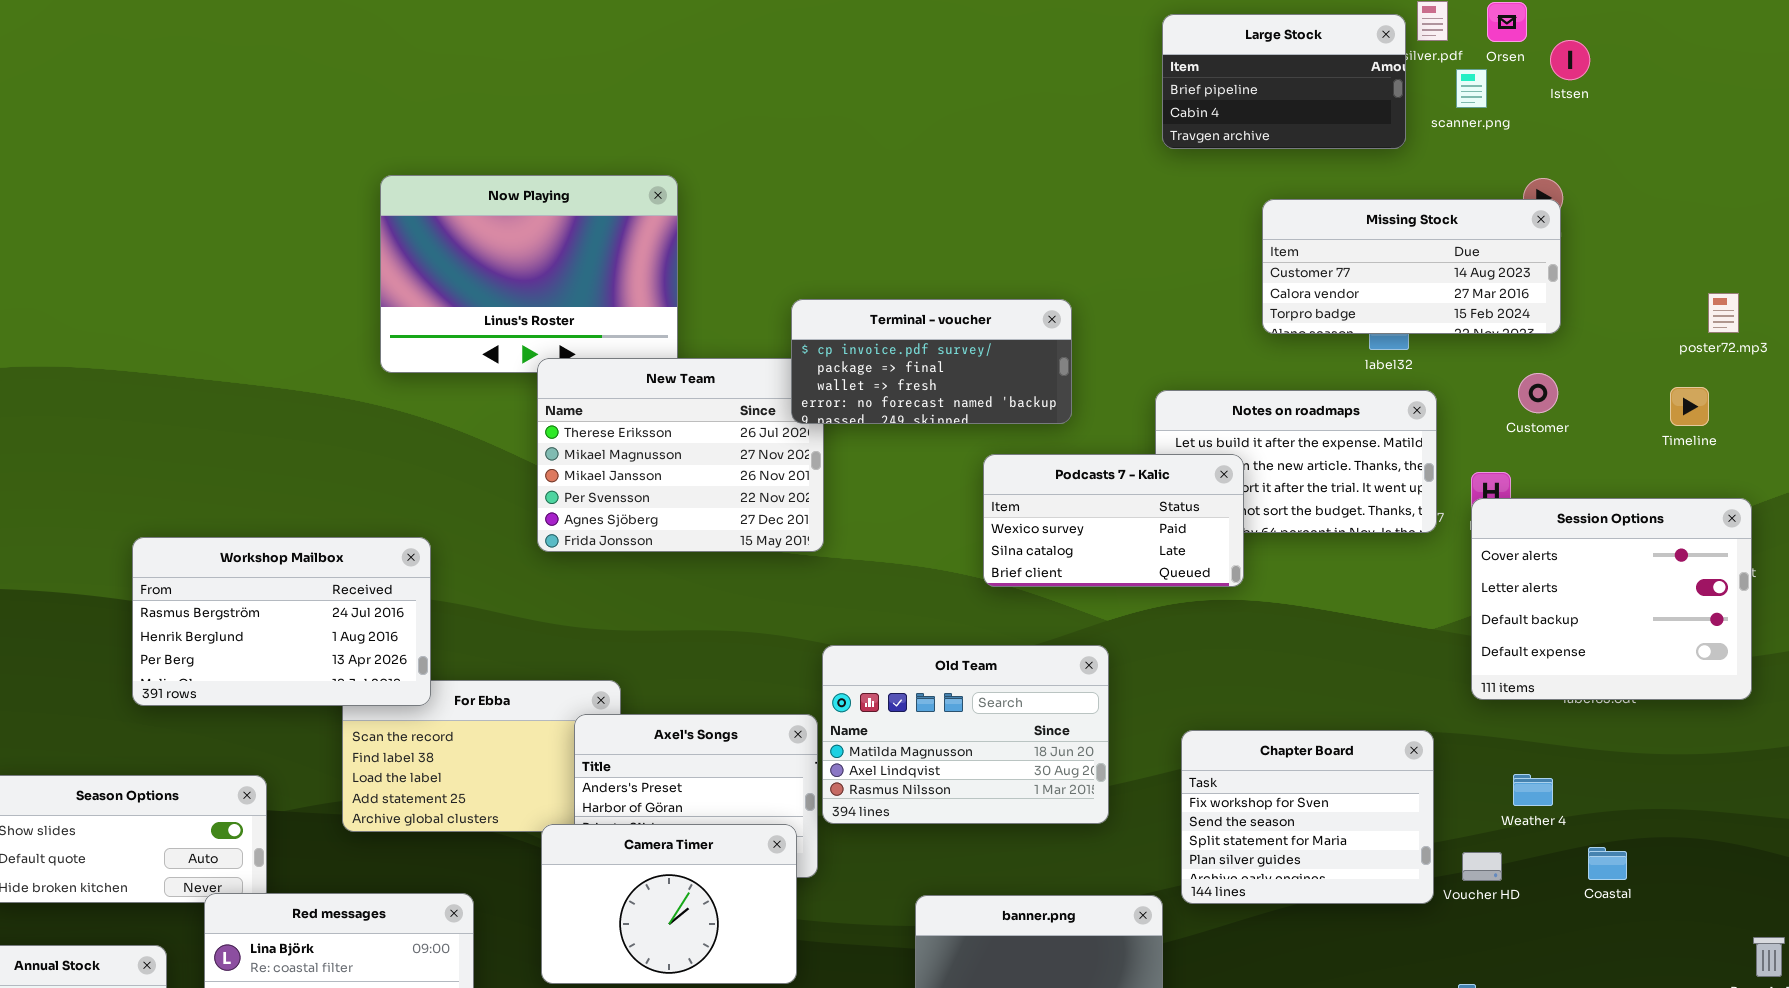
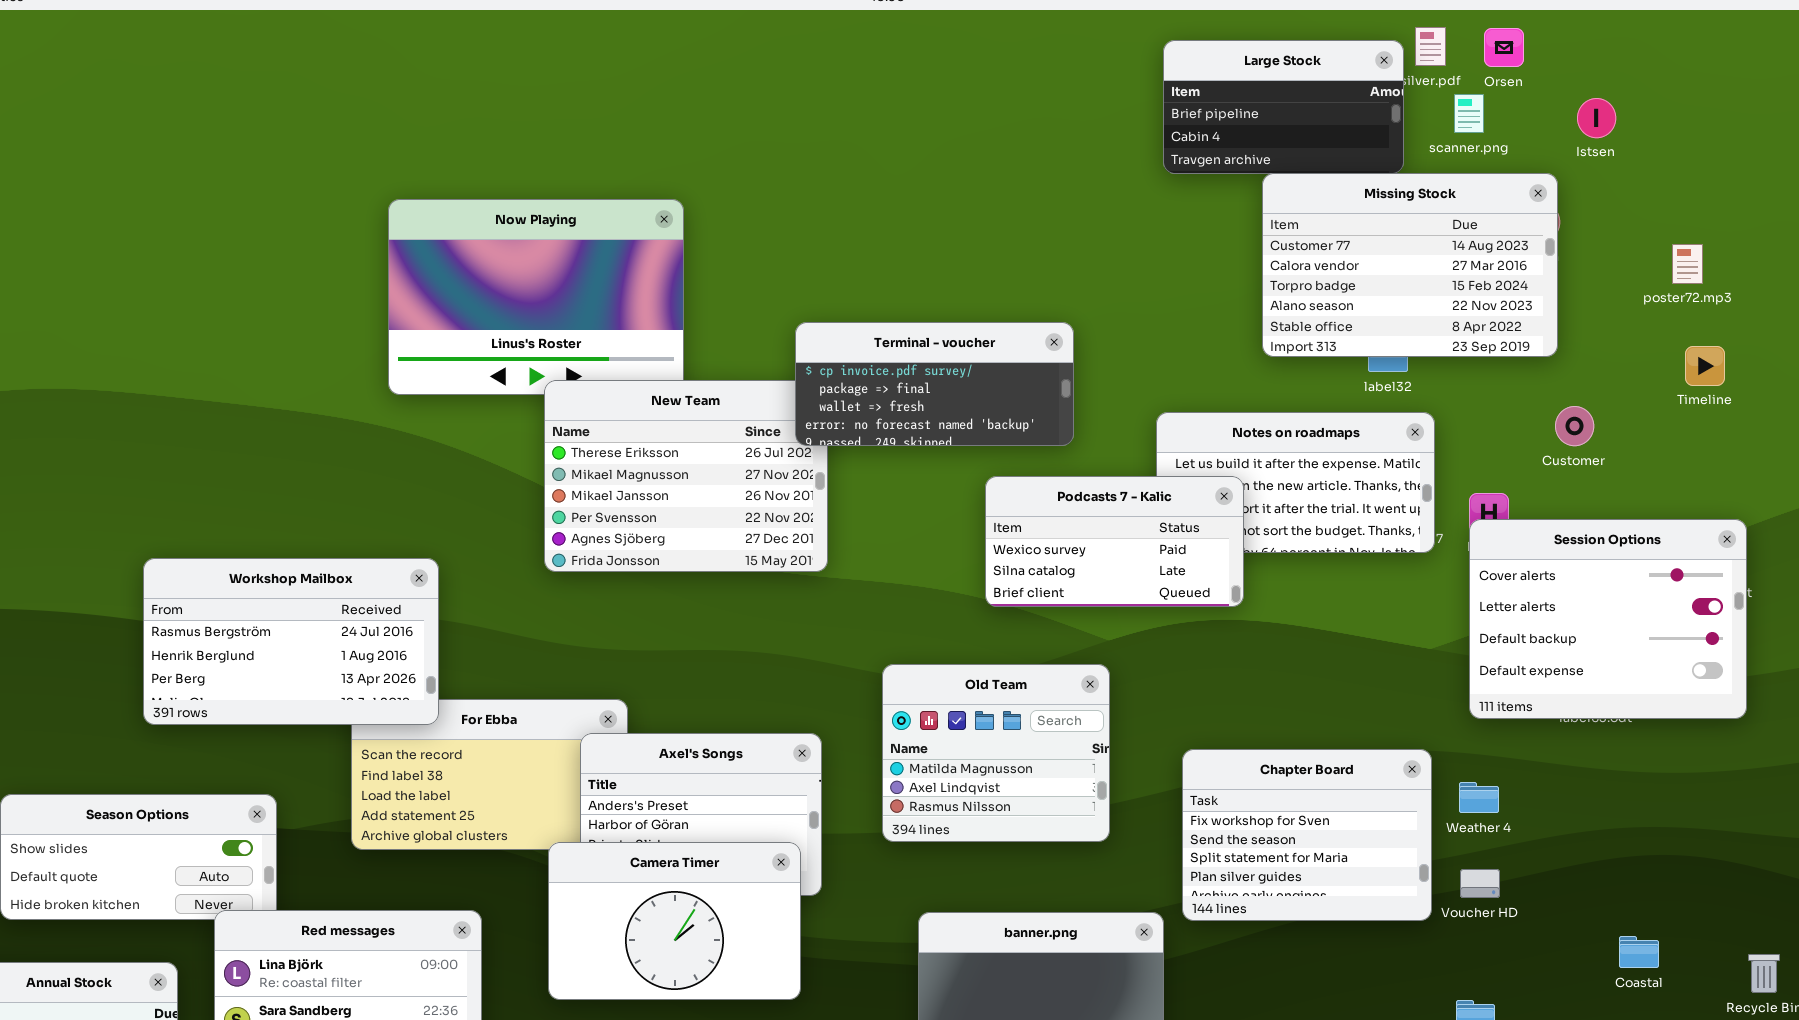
Istsen: [1550,40,1590,80] -> [1577,98,1616,138], moved
Missing Stock: [1262,199,1561,334] -> [1262,173,1558,357], resized
poster72.mp3: [1708,293,1739,333] -> [1672,244,1703,284], moved
Customer: [1518,373,1558,413] -> [1555,406,1594,446], moved
Timeline: [1670,387,1709,426] -> [1685,346,1725,386], moved
Old Team: [822,645,1109,824] -> [882,664,1110,842], resized
Weather 4: [1513,774,1553,806] -> [1459,782,1499,813], moved
Coastal: [1588,847,1627,880] -> [1619,936,1659,968], moved

